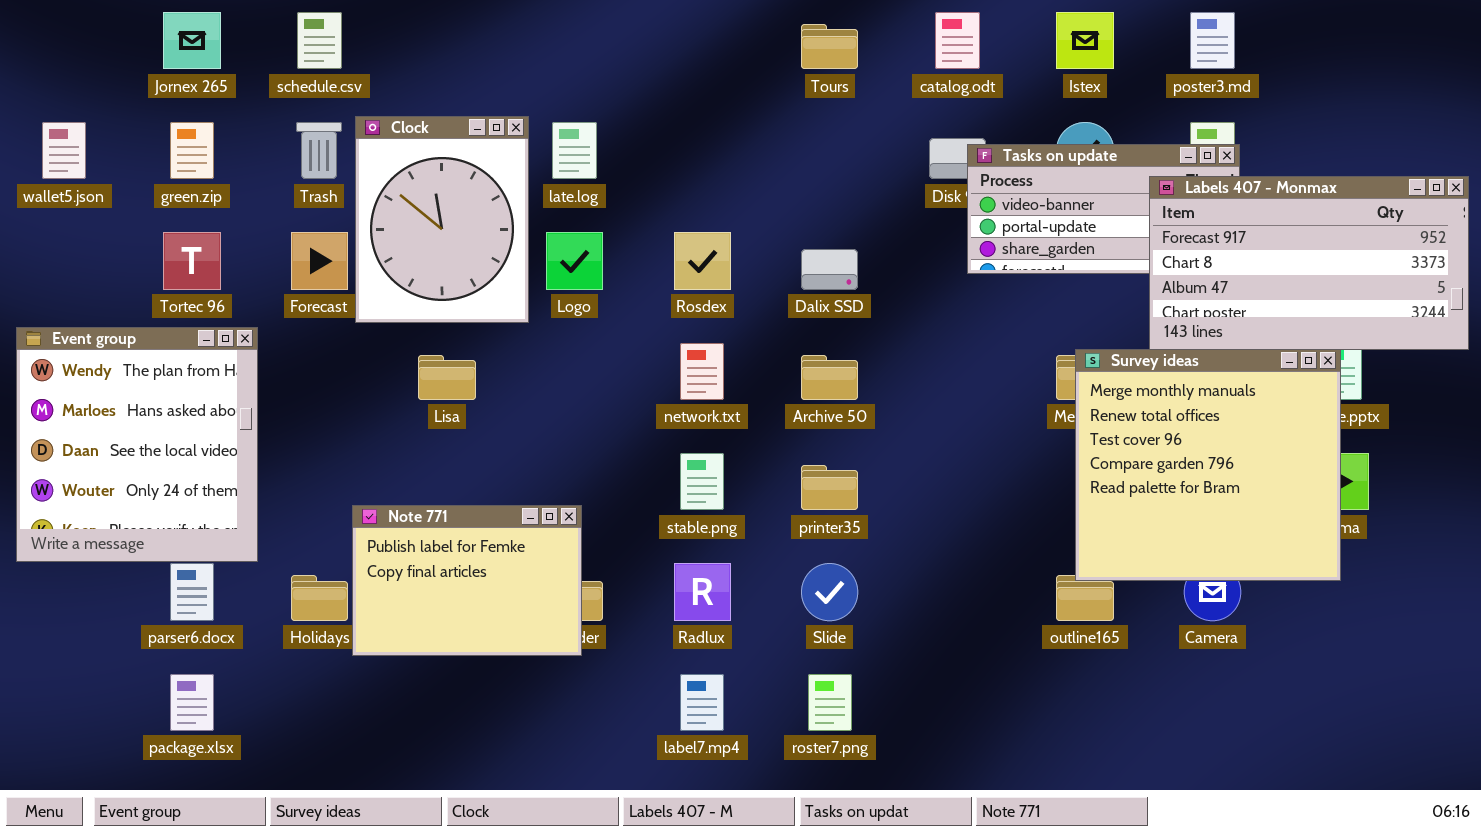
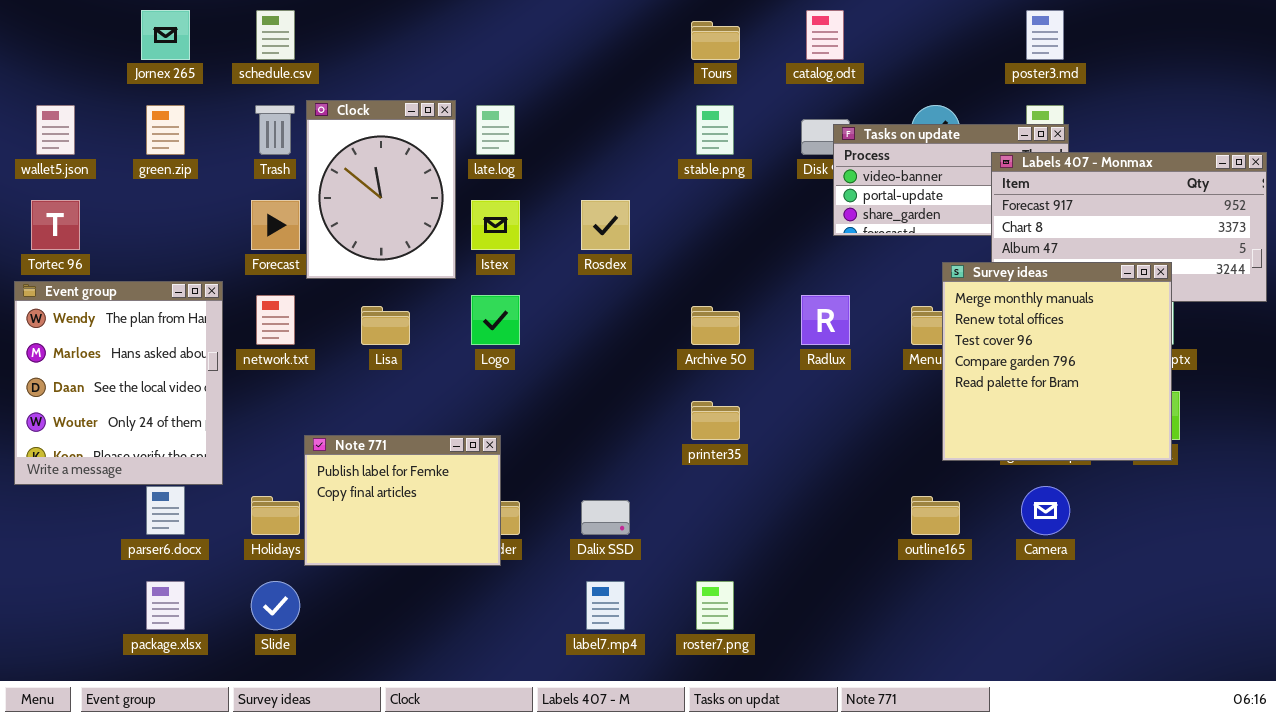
Istex: [1056,12,1114,69] -> [471,200,520,250], moved
Tortec 96: [163,232,221,290] -> [31,200,80,250], moved
Logo: [546,232,603,290] -> [471,295,520,345], moved
Dalix SSD: [801,249,858,290] -> [581,500,630,535], moved
network.txt: [680,343,724,400] -> [256,295,295,345], moved
Survey ideas: [1075,349,1341,581] -> [942,262,1172,461], moved
stable.png: [680,453,724,510] -> [696,105,734,155], moved
Radlux: [674,563,731,621] -> [801,295,850,345], moved
Slide: [801,563,858,621] -> [251,581,300,630], moved

